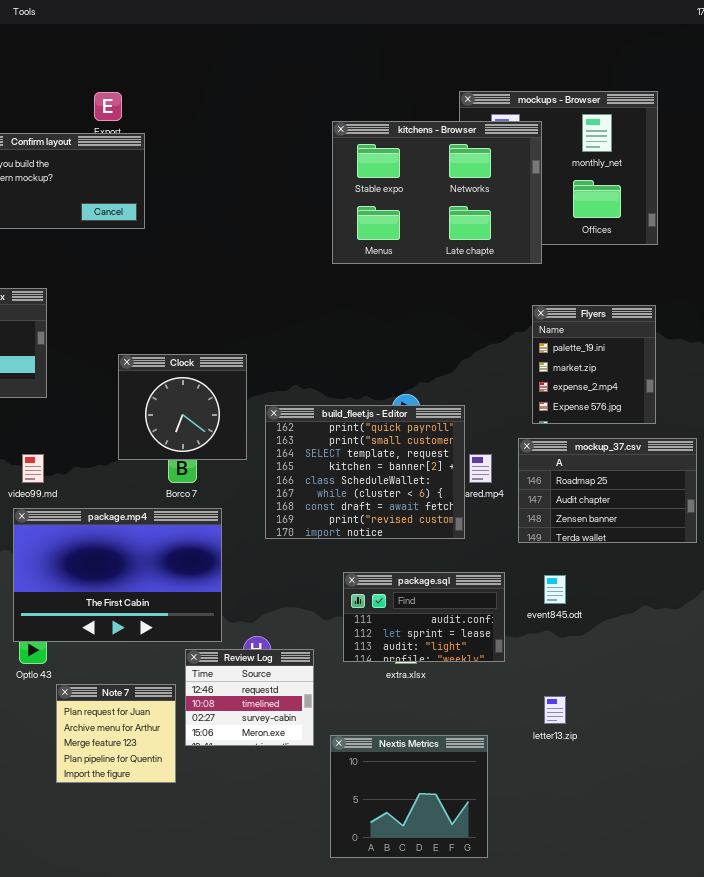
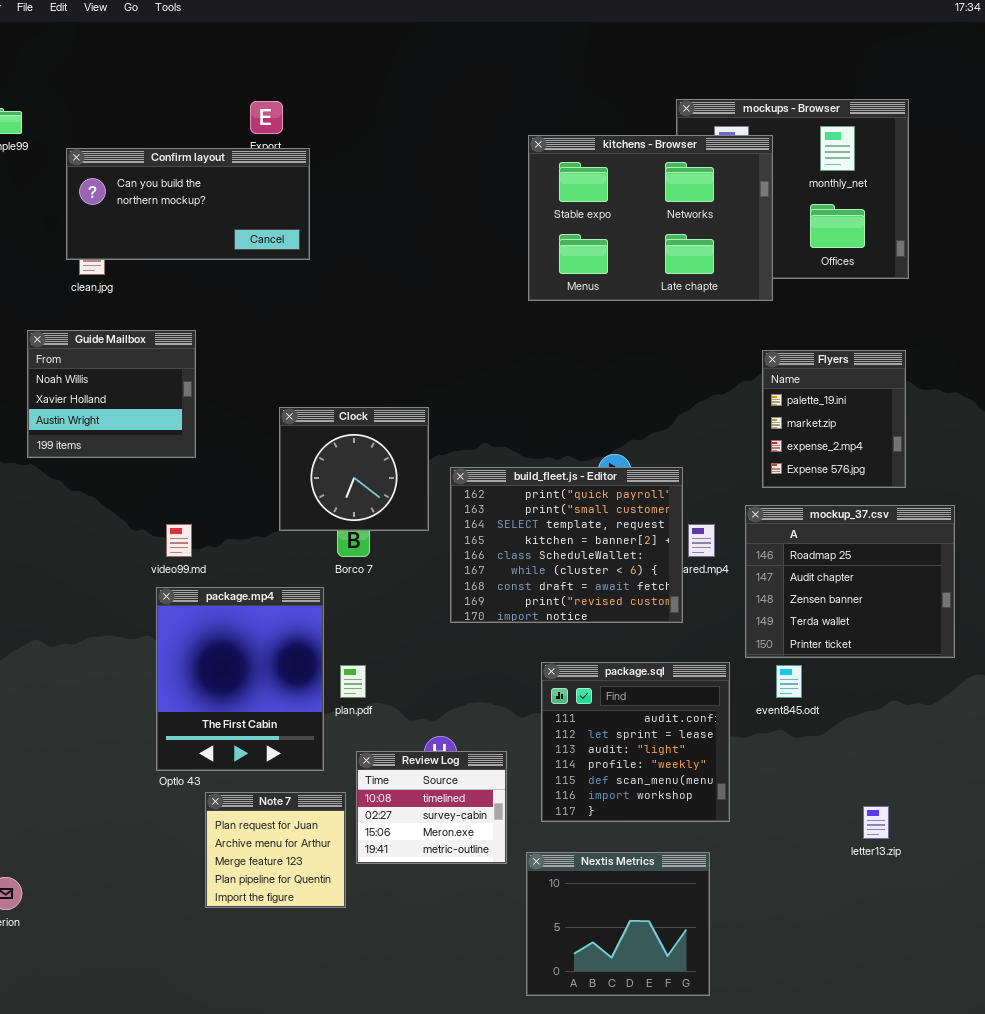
mockup_37.csv: [518,438,697,543] -> [745,505,955,658], resized
package.mp4: [13,508,222,642] -> [156,587,324,771], resized
package.sql: [343,572,505,662] -> [541,662,730,822], resized
Review Log: [185,649,314,746] -> [356,751,507,864], scrolled down 1 row
letter13.zip: [544,696,566,724] -> [863,806,889,839], moved

